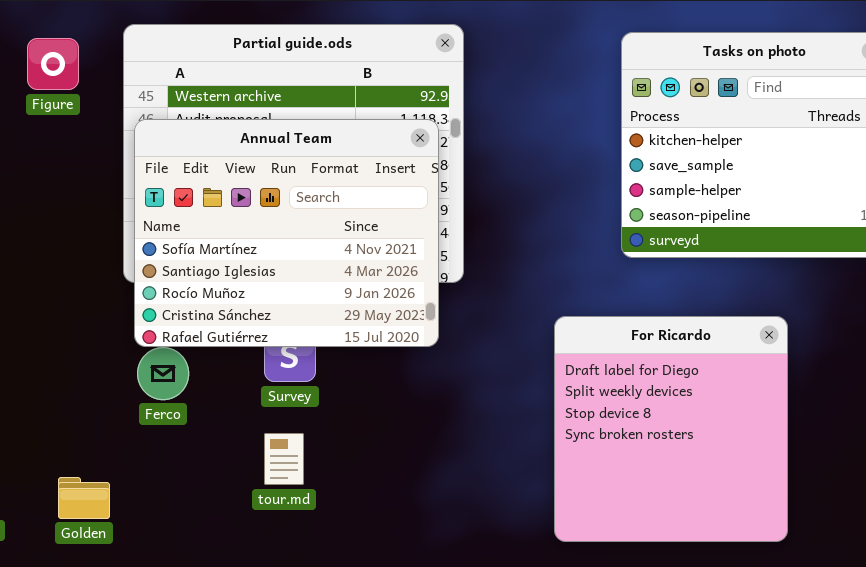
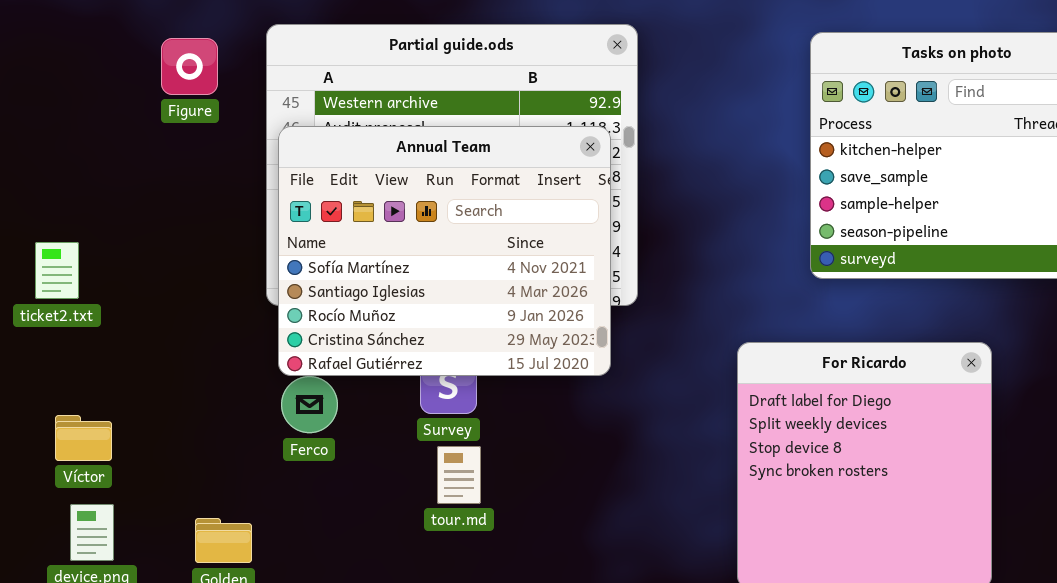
tour.md: [264,433,304,485] -> [437,446,481,504], moved

